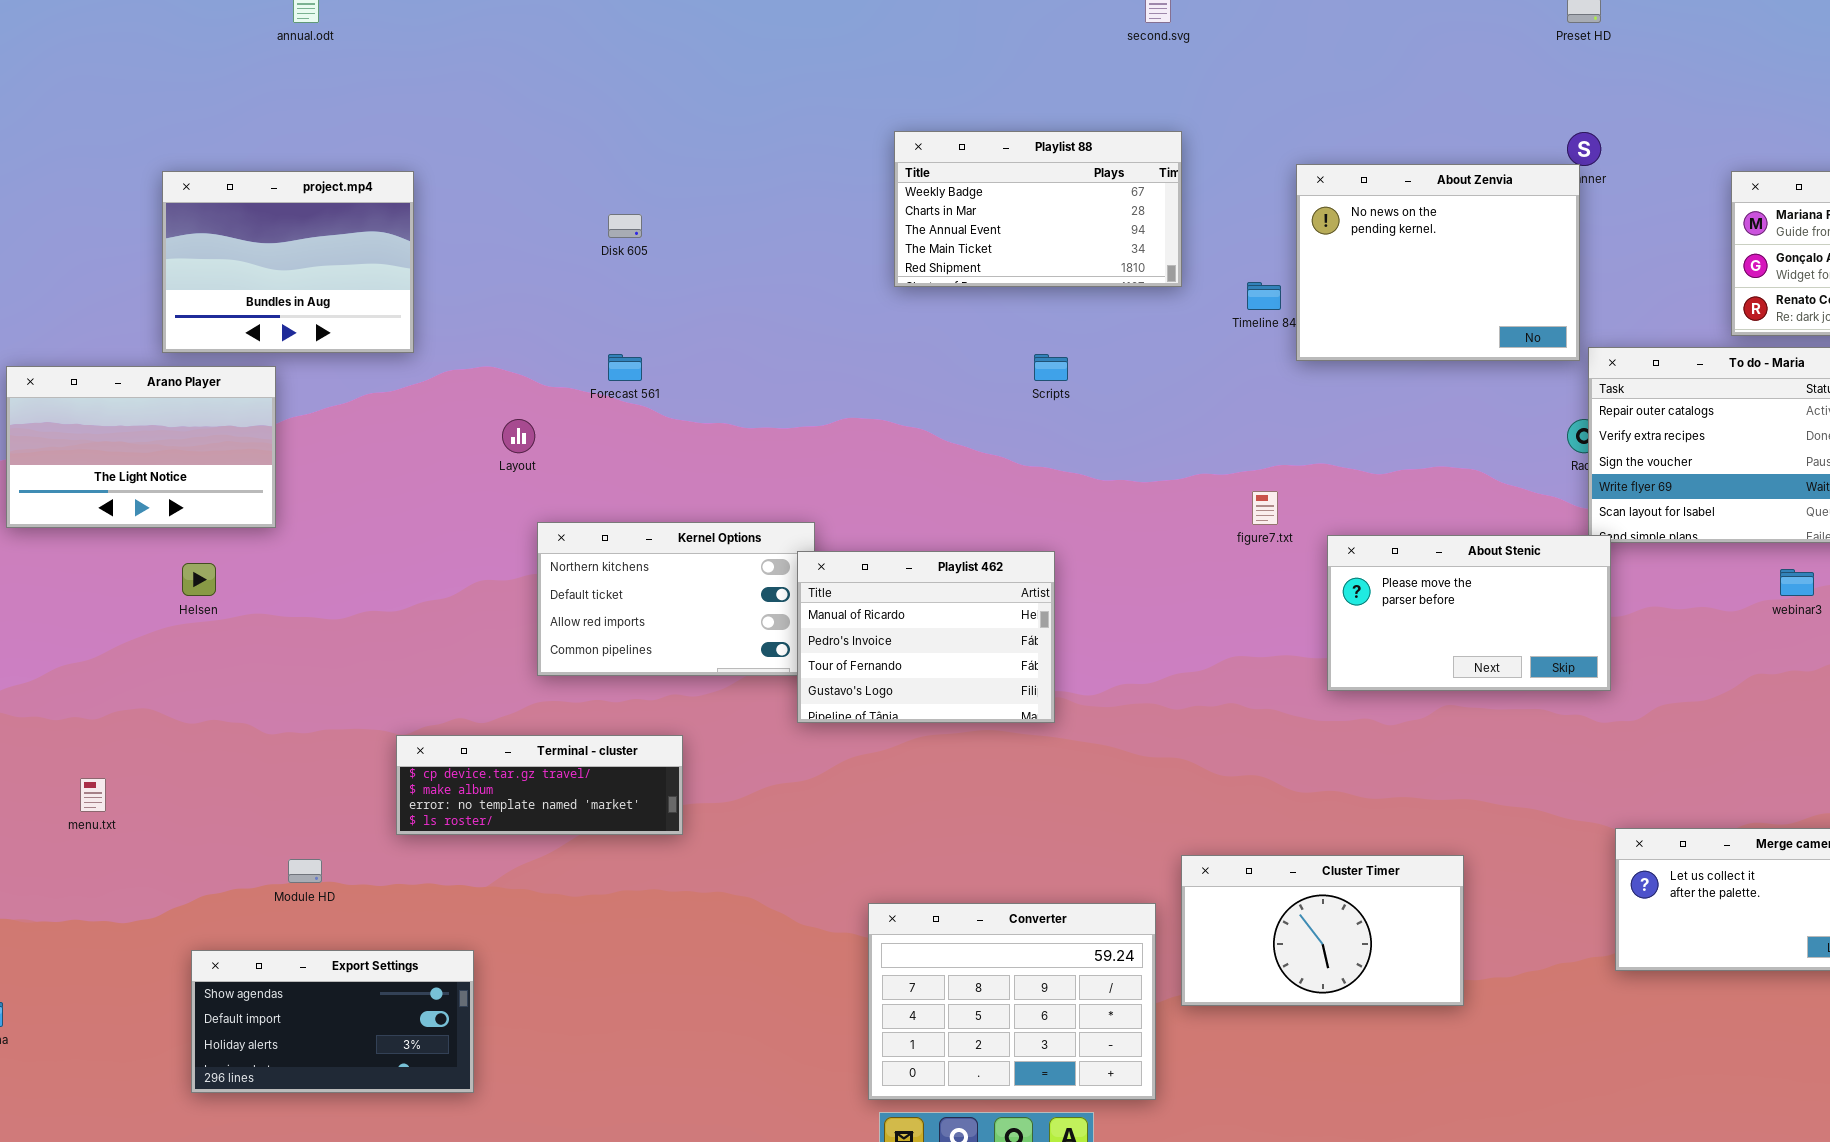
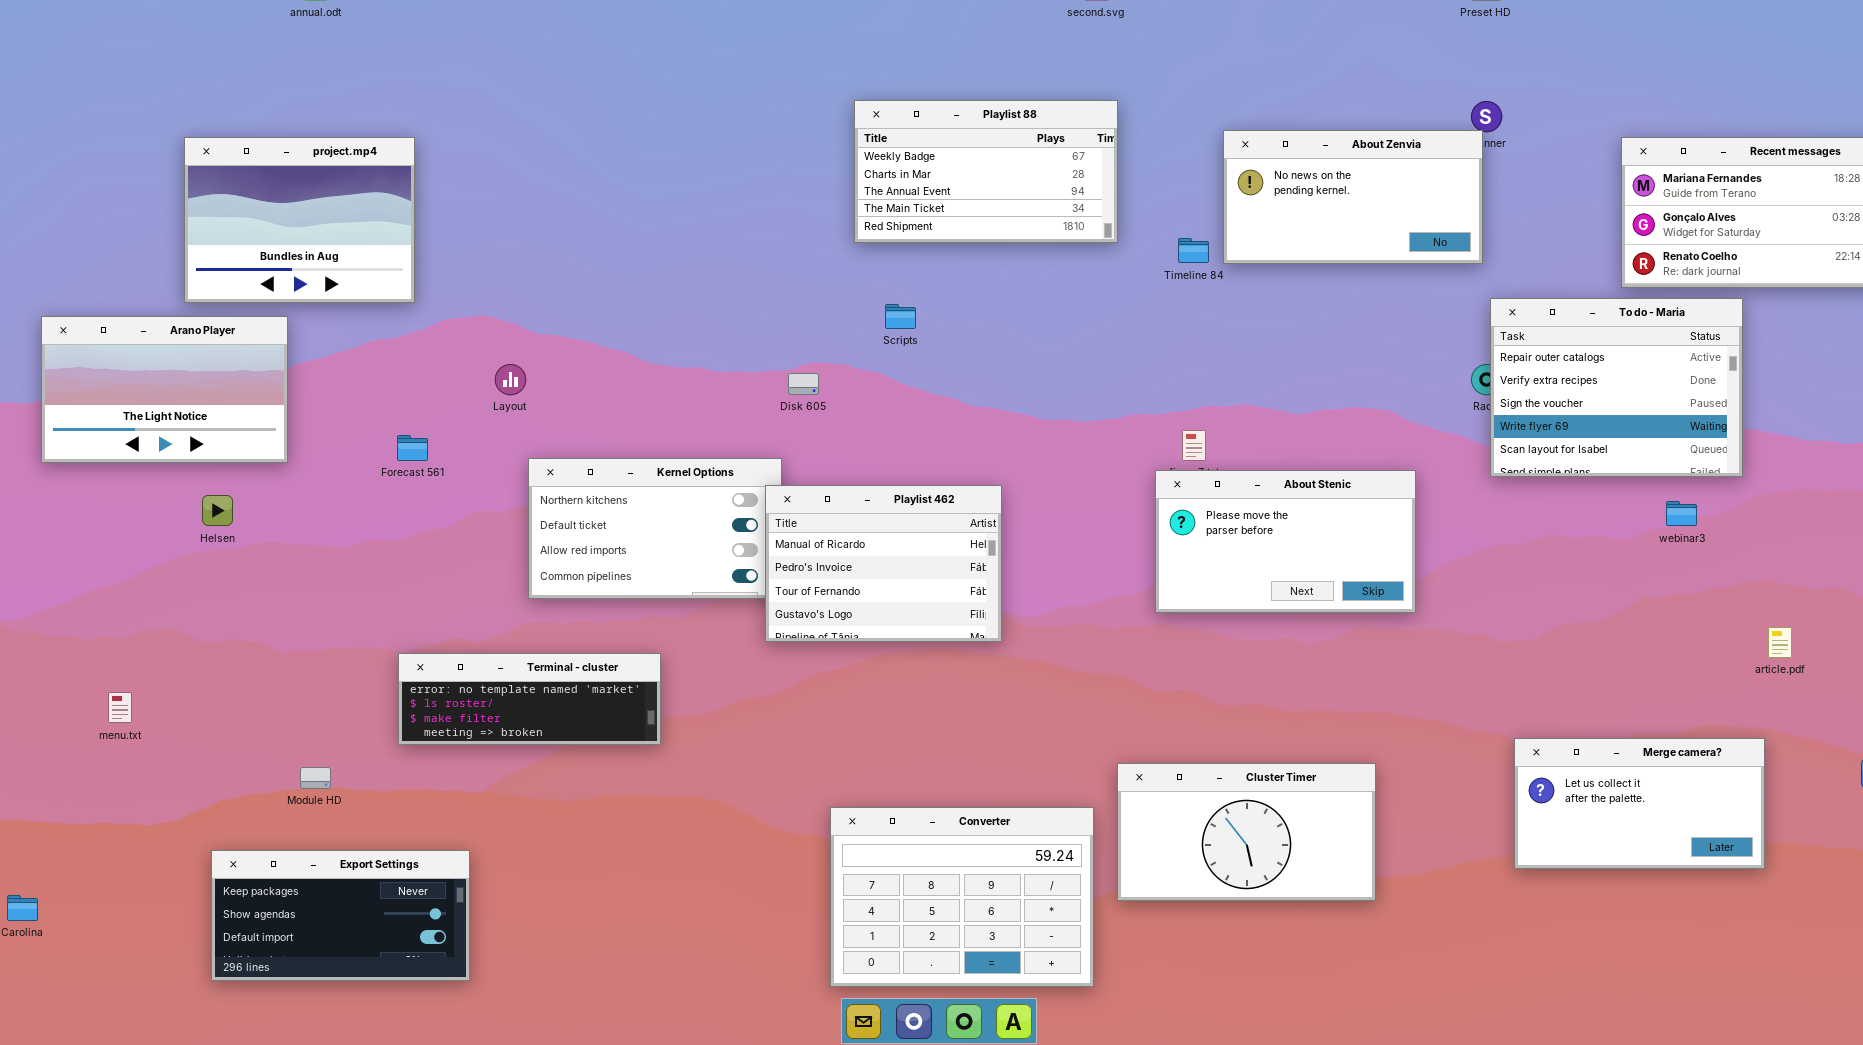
About Zenvia: [1296,164,1580,361] -> [1223,130,1483,264], resized
Disk 605: [608,214,642,238] -> [788,373,819,395], moved
Forecast 561: [608,354,642,381] -> [397,435,428,461], moved
Scripts: [1034,354,1068,381] -> [885,304,916,329], moved
About Stenic: [1327,535,1611,691] -> [1155,470,1416,613], moved
Terminal - cluster: [396,735,683,835] -> [398,653,661,745], scrolled down 2 rows
Export Settings: [191,950,474,1093] -> [211,850,470,981], scrolled up 1 row

